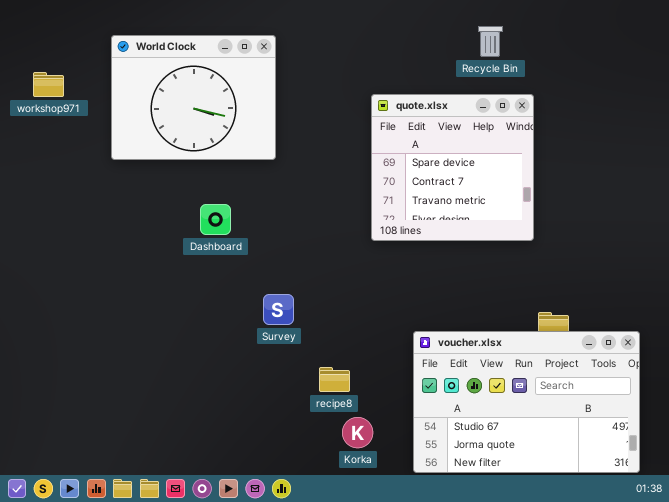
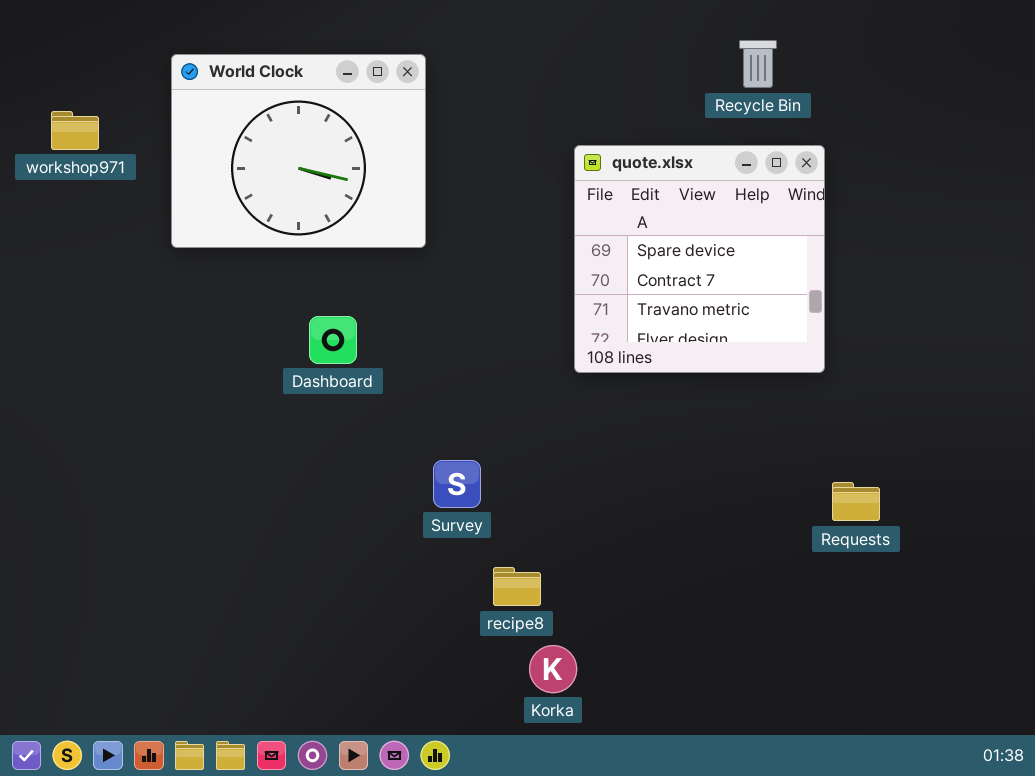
Survey: [263,294,294,325] -> [433,460,481,508], moved
voucher.xlsx: [413,331,640,473] -> none, closed

